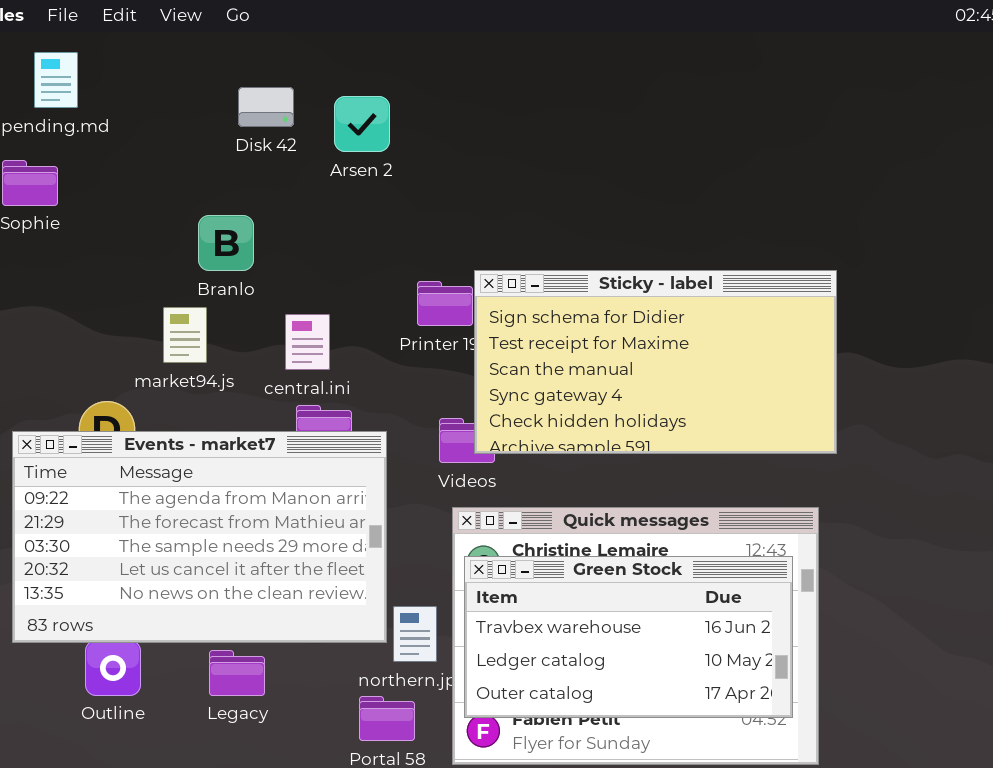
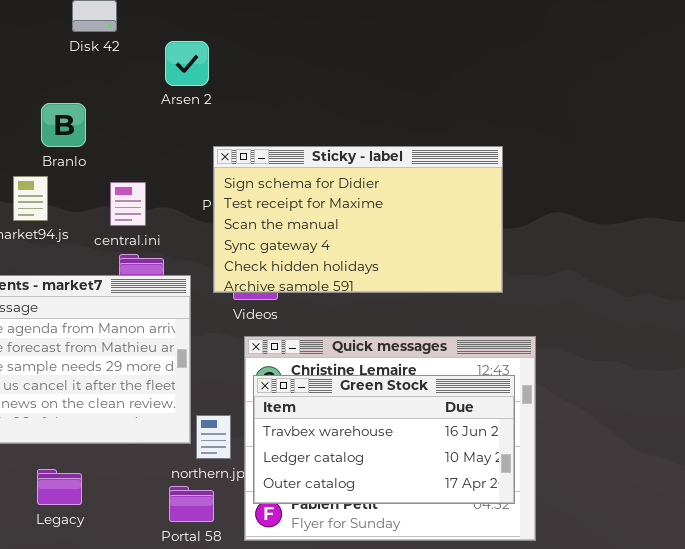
Arsen 2: [334,96,390,152] -> [165,41,209,86], moved
Sticky - label: [474,270,837,454] -> [213,146,503,293], moved
Legacy: [209,650,265,696] -> [37,469,82,505], moved

